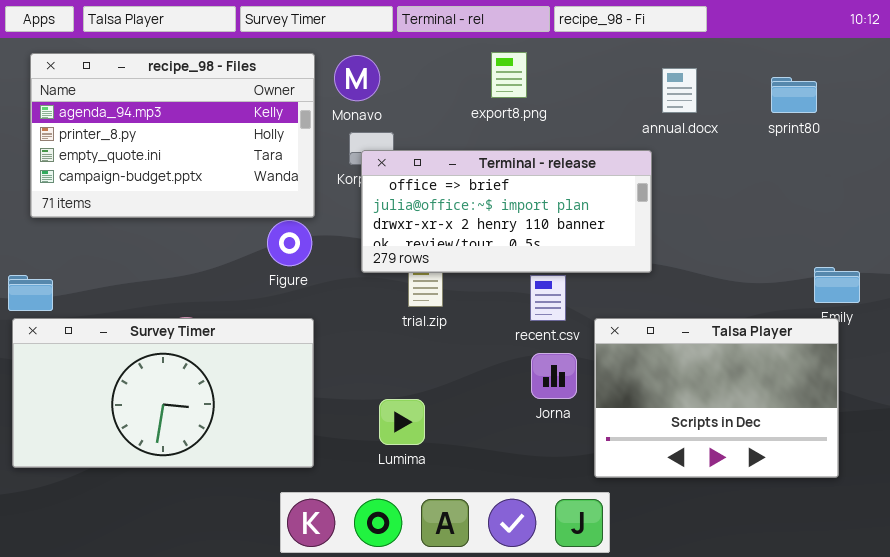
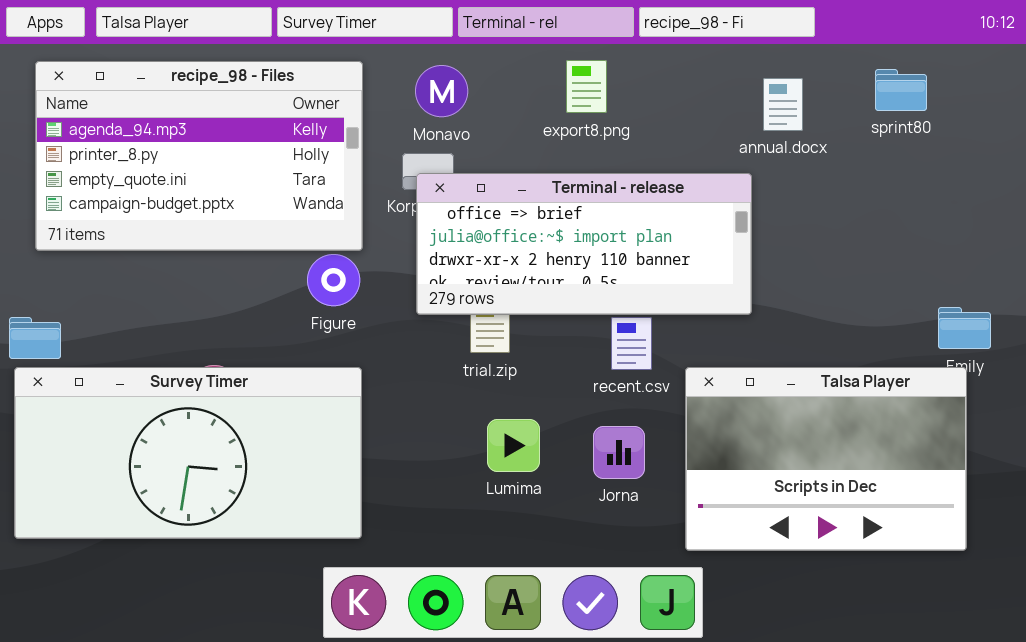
Monavo: [334,55,380,101] -> [415,65,468,117], moved
sprint80: [771,77,817,113] -> [875,69,927,111], moved
Jorna: [531,353,577,399] -> [593,426,645,479], moved
Lumima: [379,399,425,445] -> [487,419,540,472], moved

